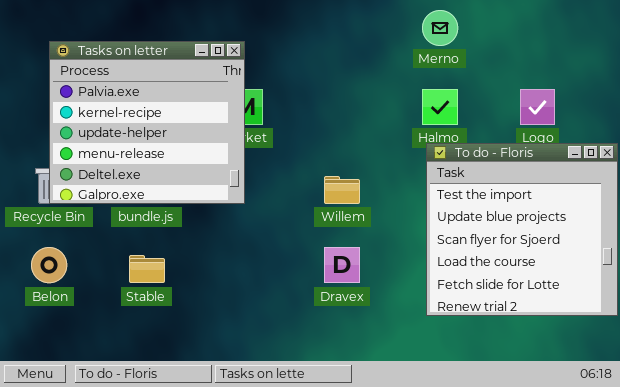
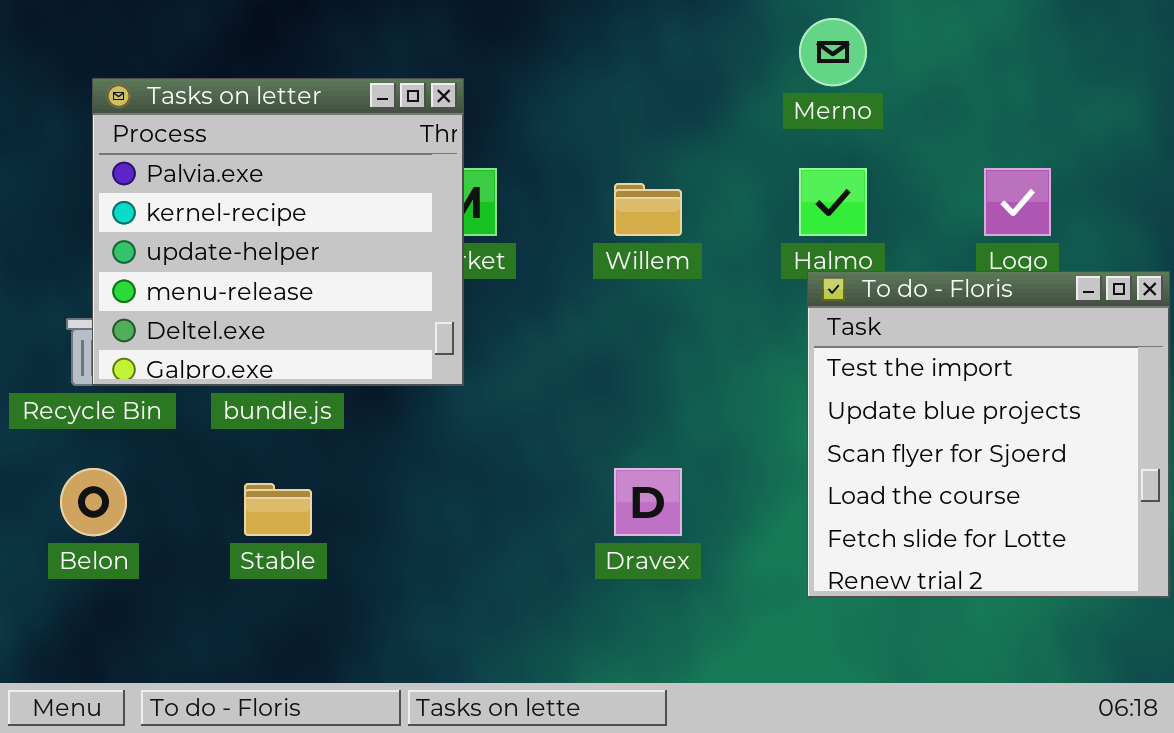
Willem: [324,176,360,204] -> [614,183,682,236], moved

